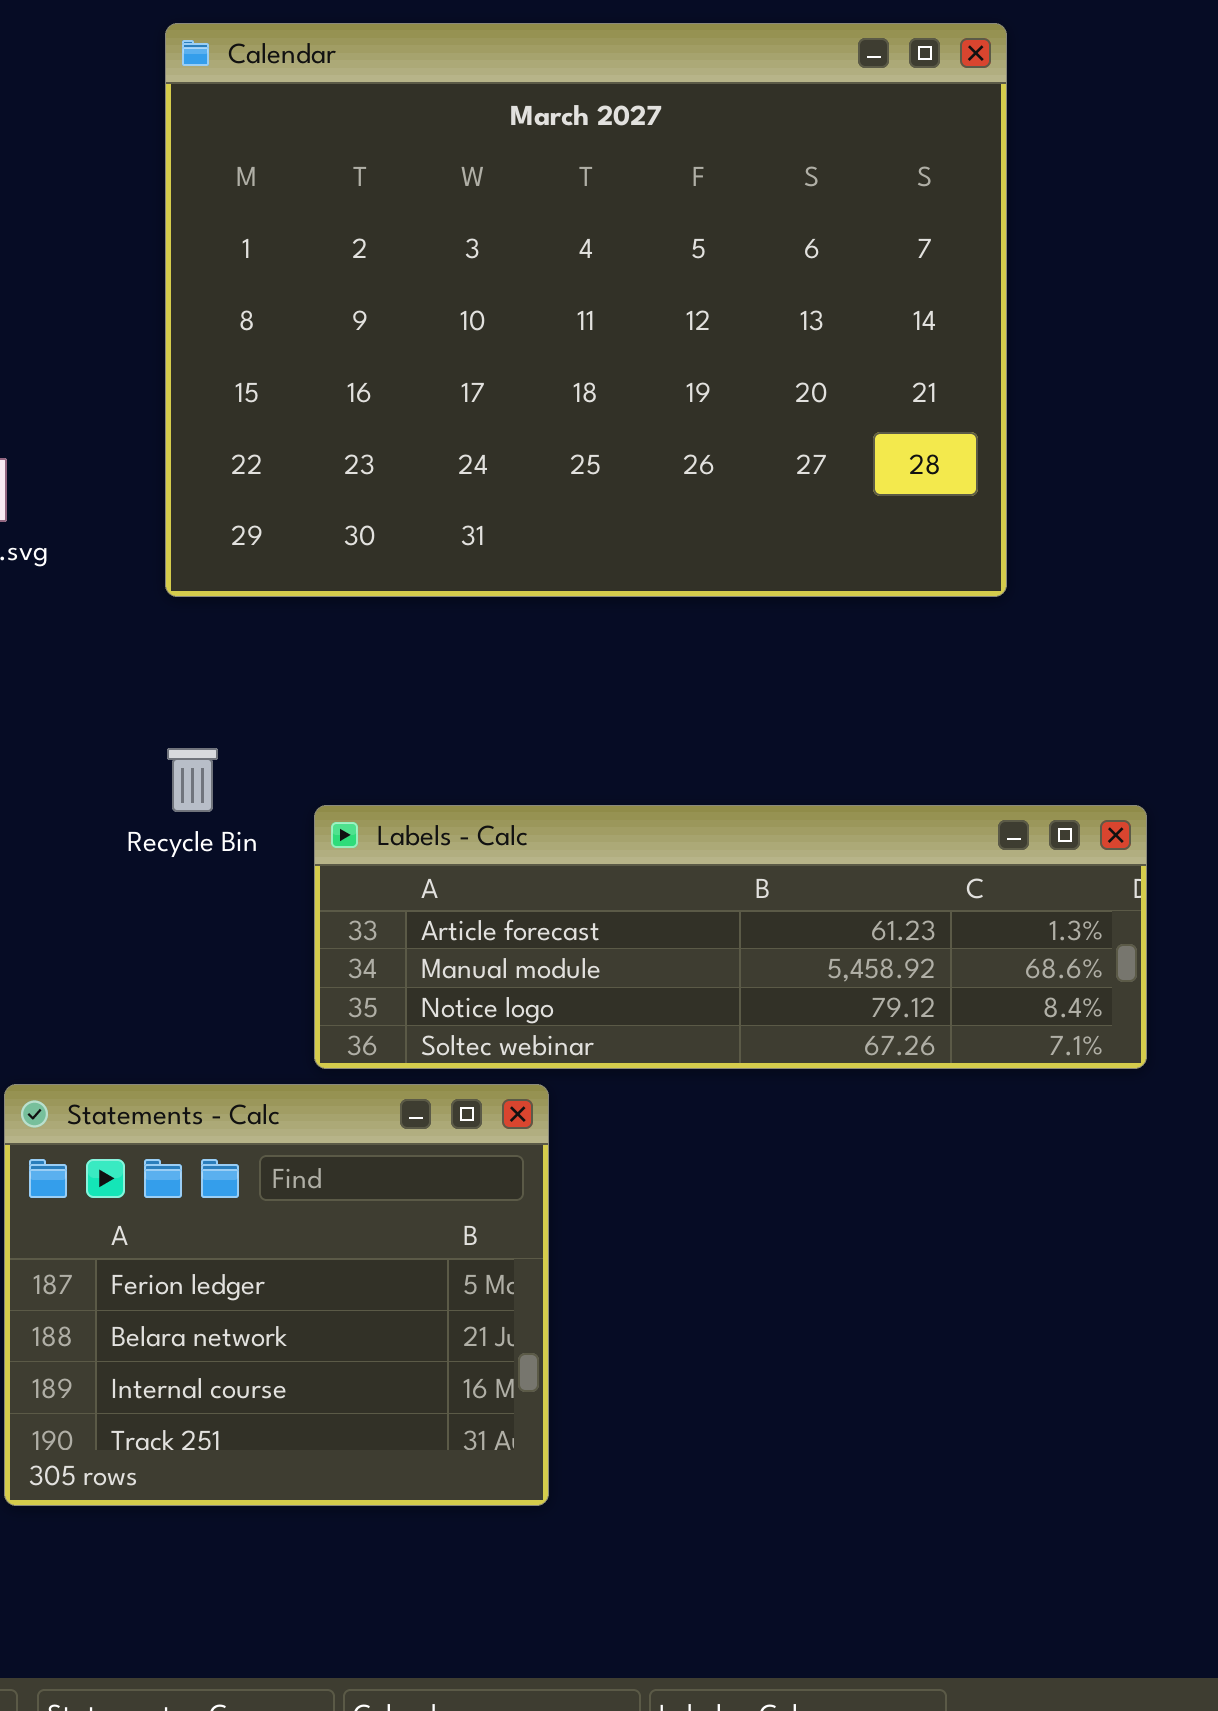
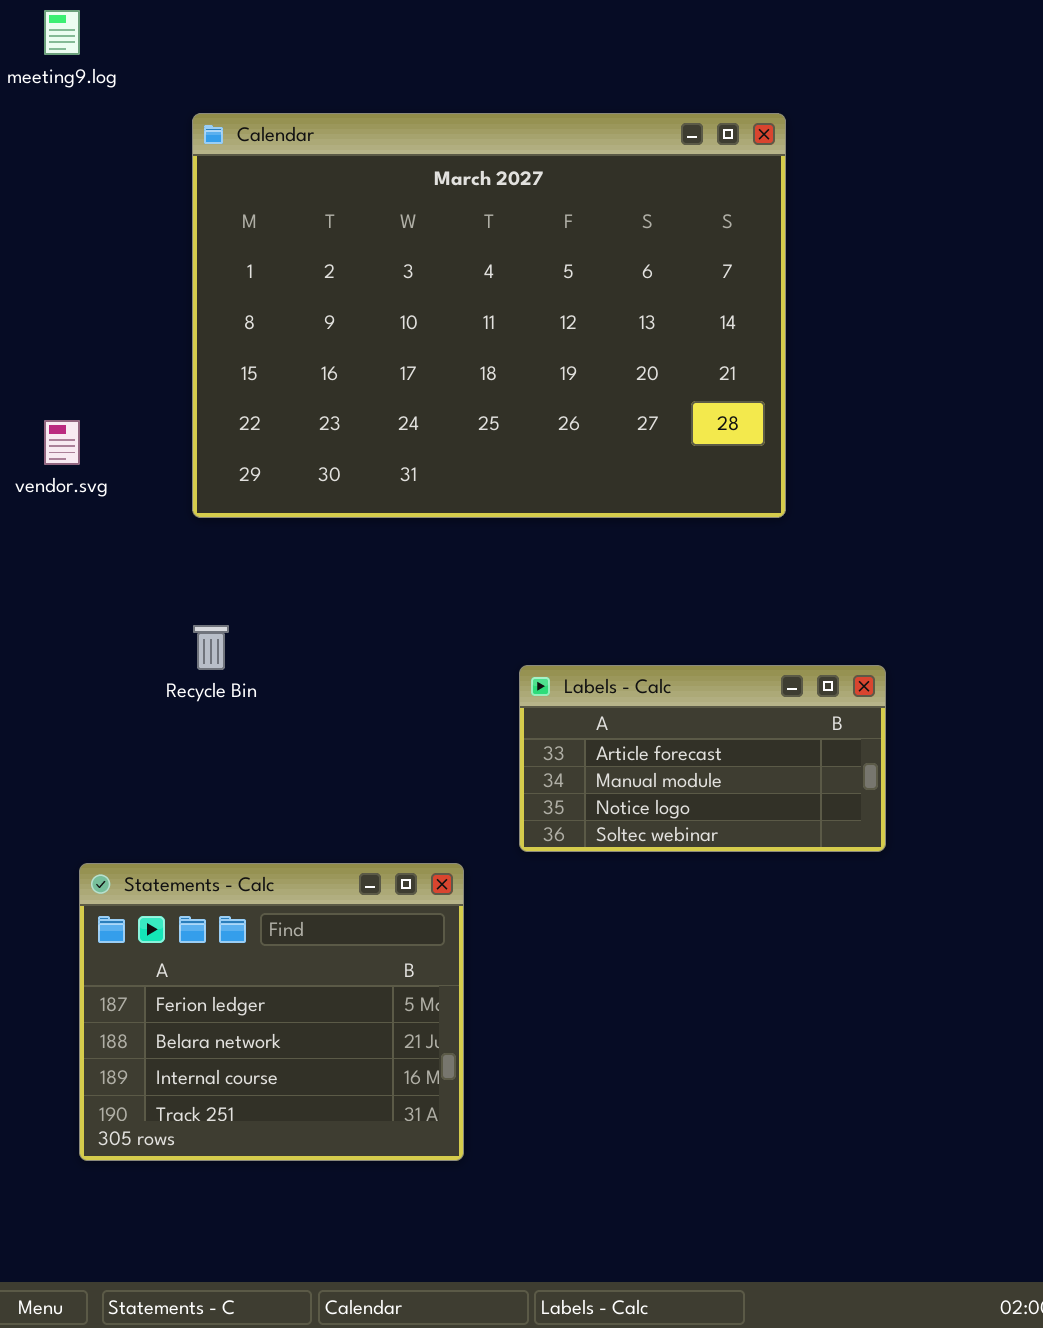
Labels - Calc: [314,805,1147,1069] -> [519,665,886,852], resized

